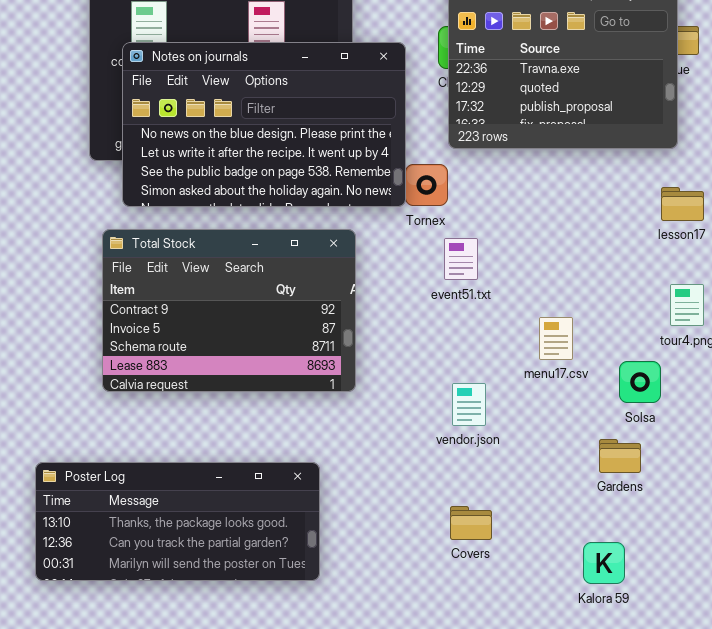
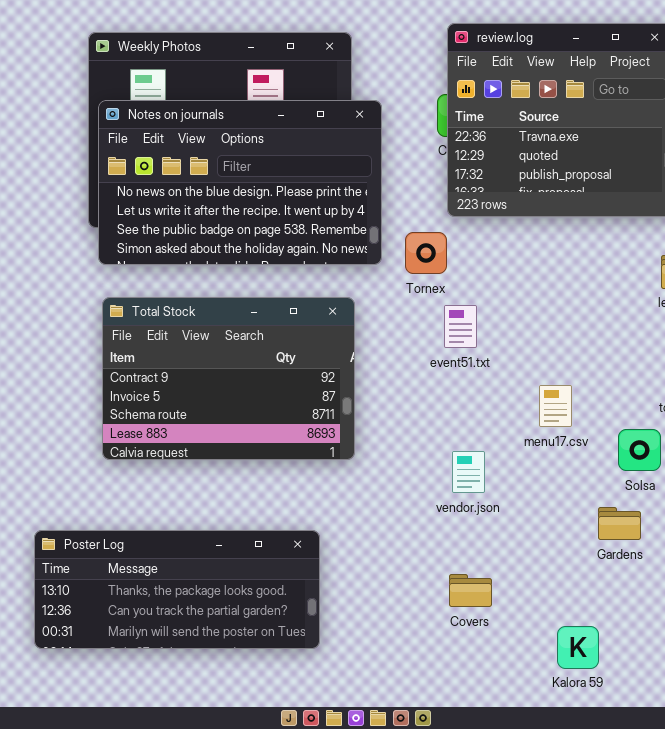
Notes on journals: [122,42,406,207] -> [98,100,382,265], moved
Kalora 59: [583,542,625,584] -> [557,626,599,669], moved

